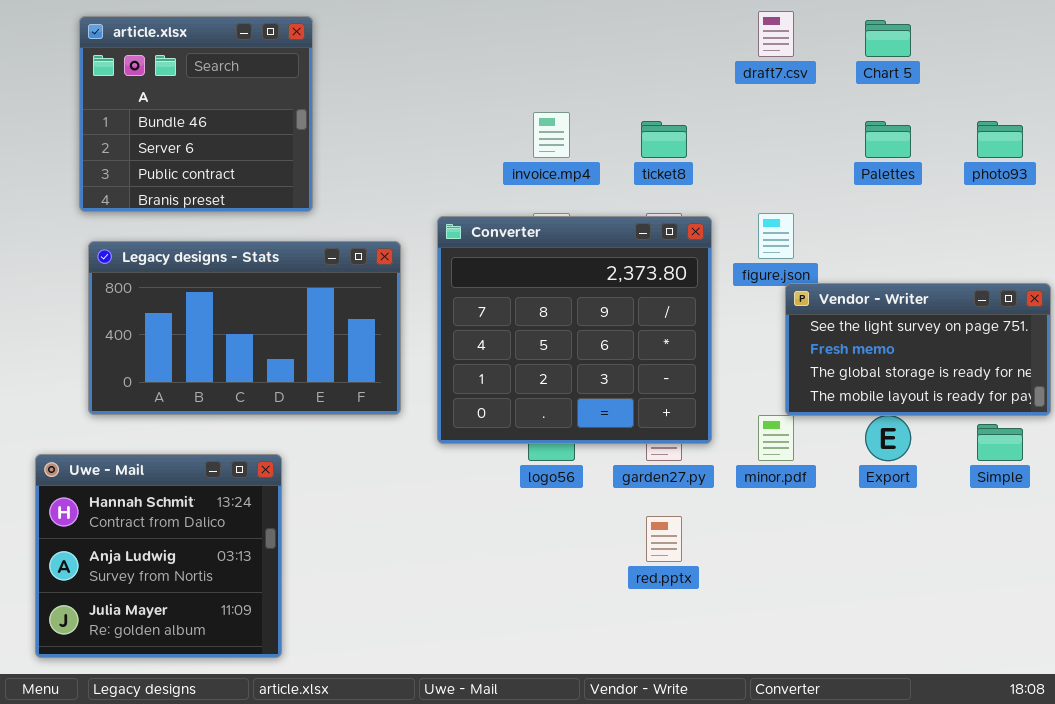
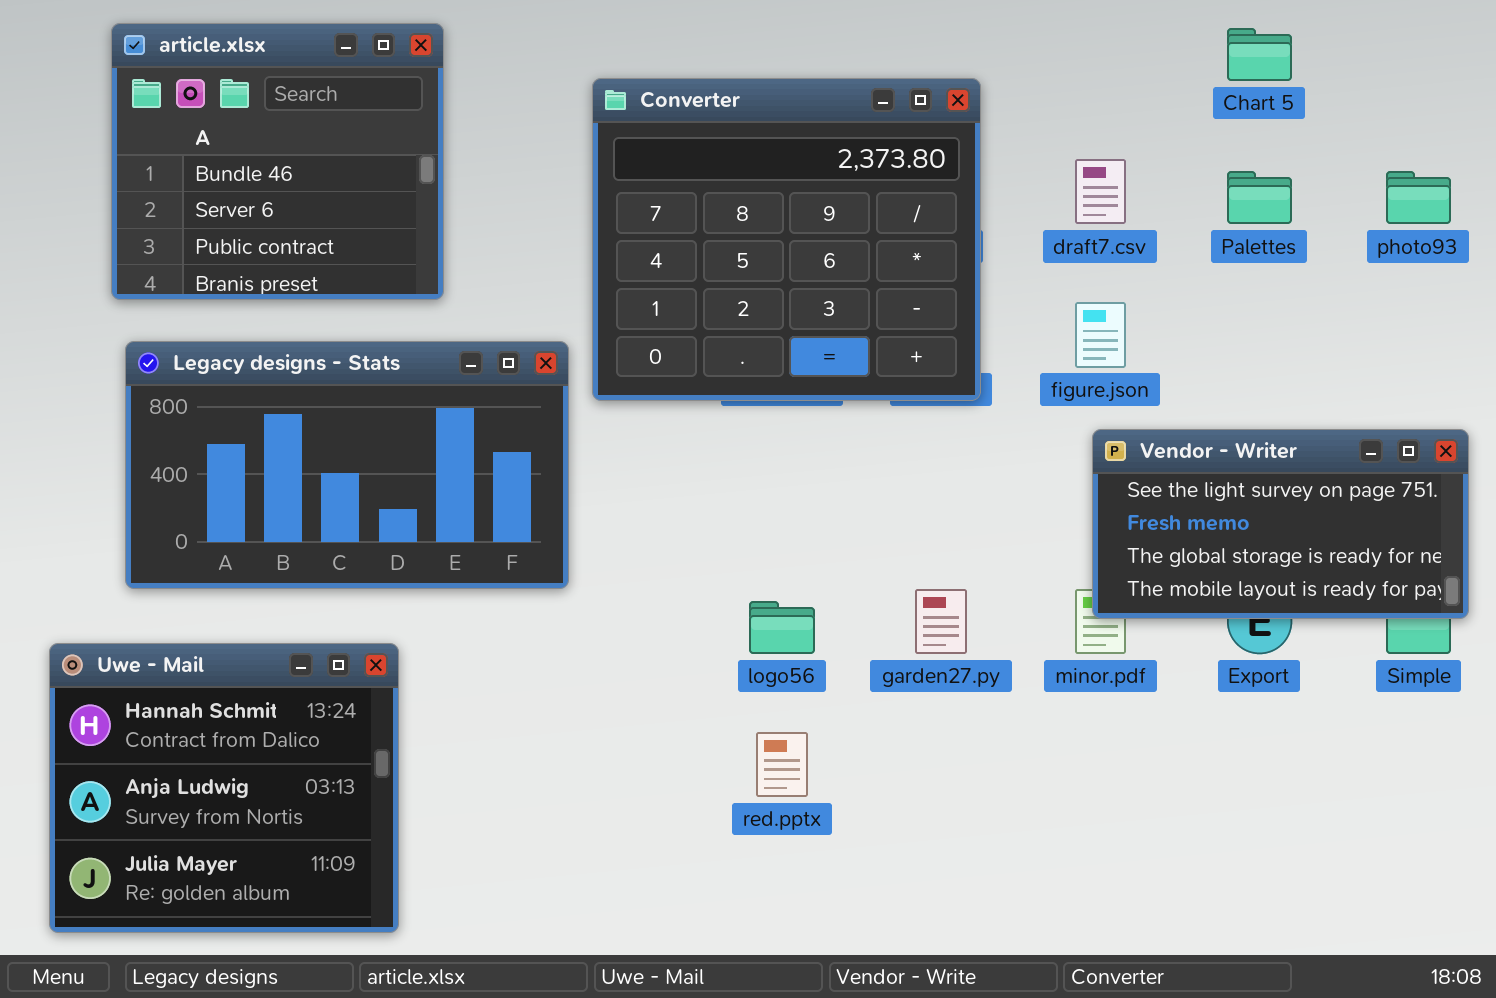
draft7.csv: [758,11,794,57] -> [1075,159,1126,224], moved
Converter: [437,216,712,444] -> [592,78,981,401], moved
Vendor - Writer: [785,283,1051,416] -> [1092,429,1469,619], moved
red.pptx: [646,516,682,562] -> [756,732,808,797], moved

